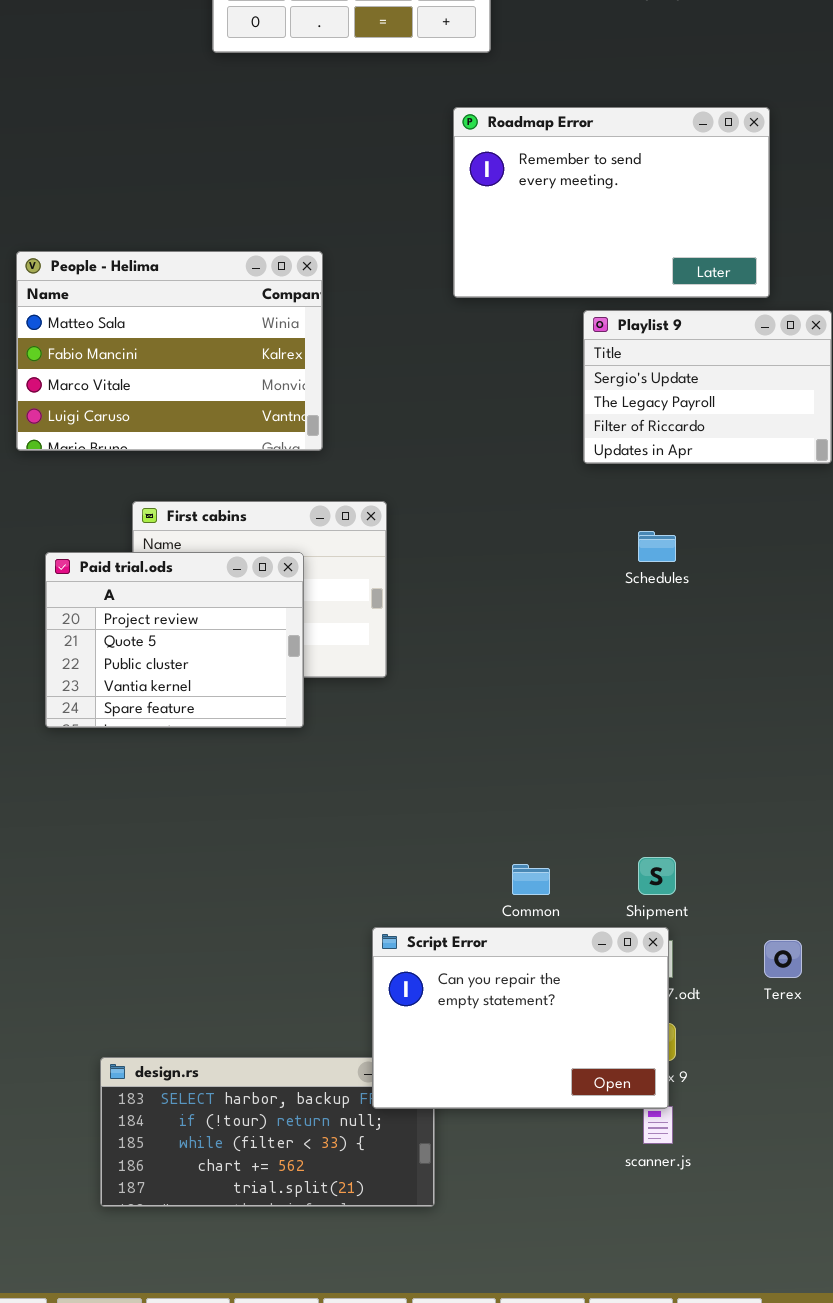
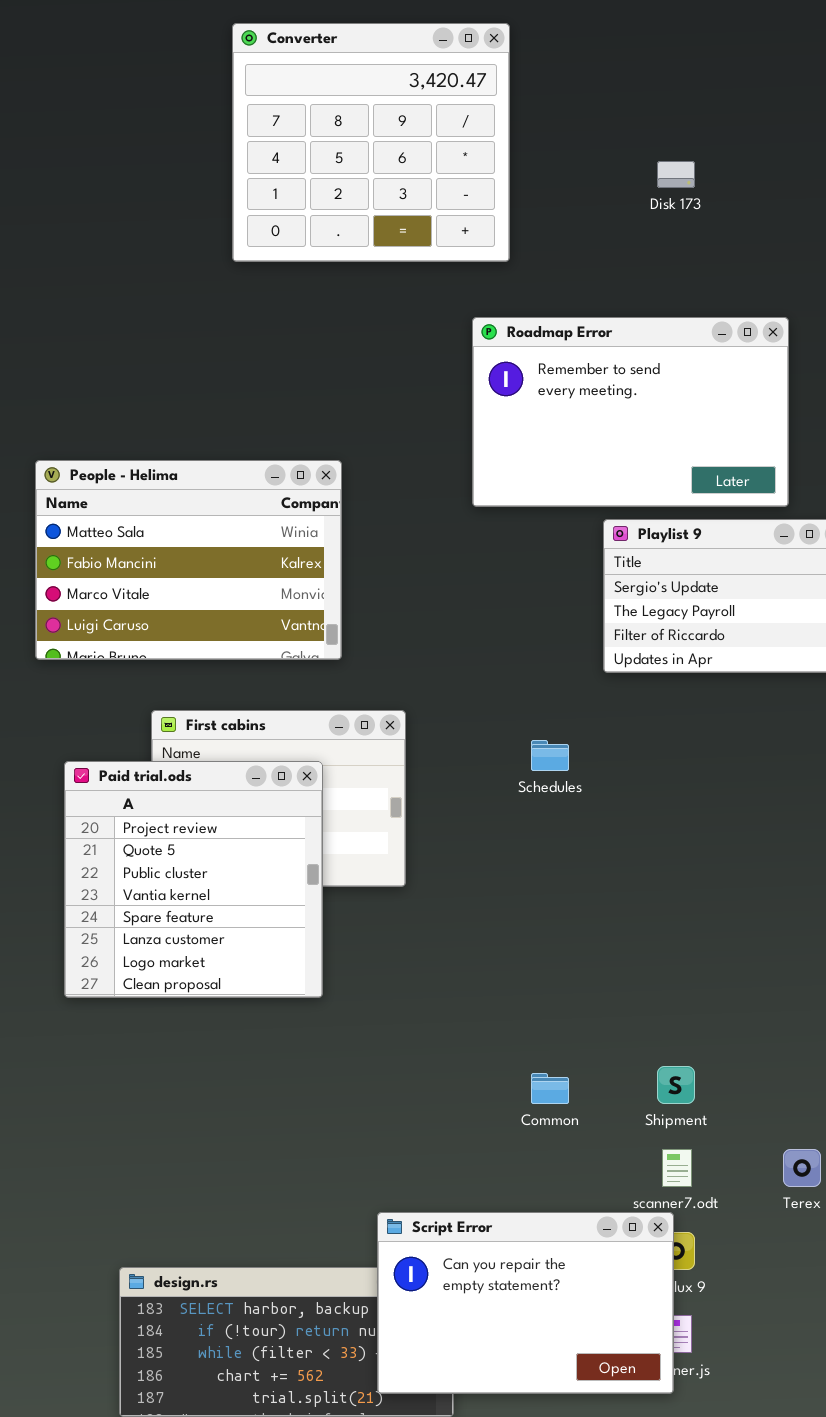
Schedules: [638,531,676,562] -> [531,740,569,771], moved
Paid trial.ods: [45,552,304,728] -> [64,761,323,998], resized
Script Error: [372,927,669,1109] -> [377,1212,674,1394], moved

